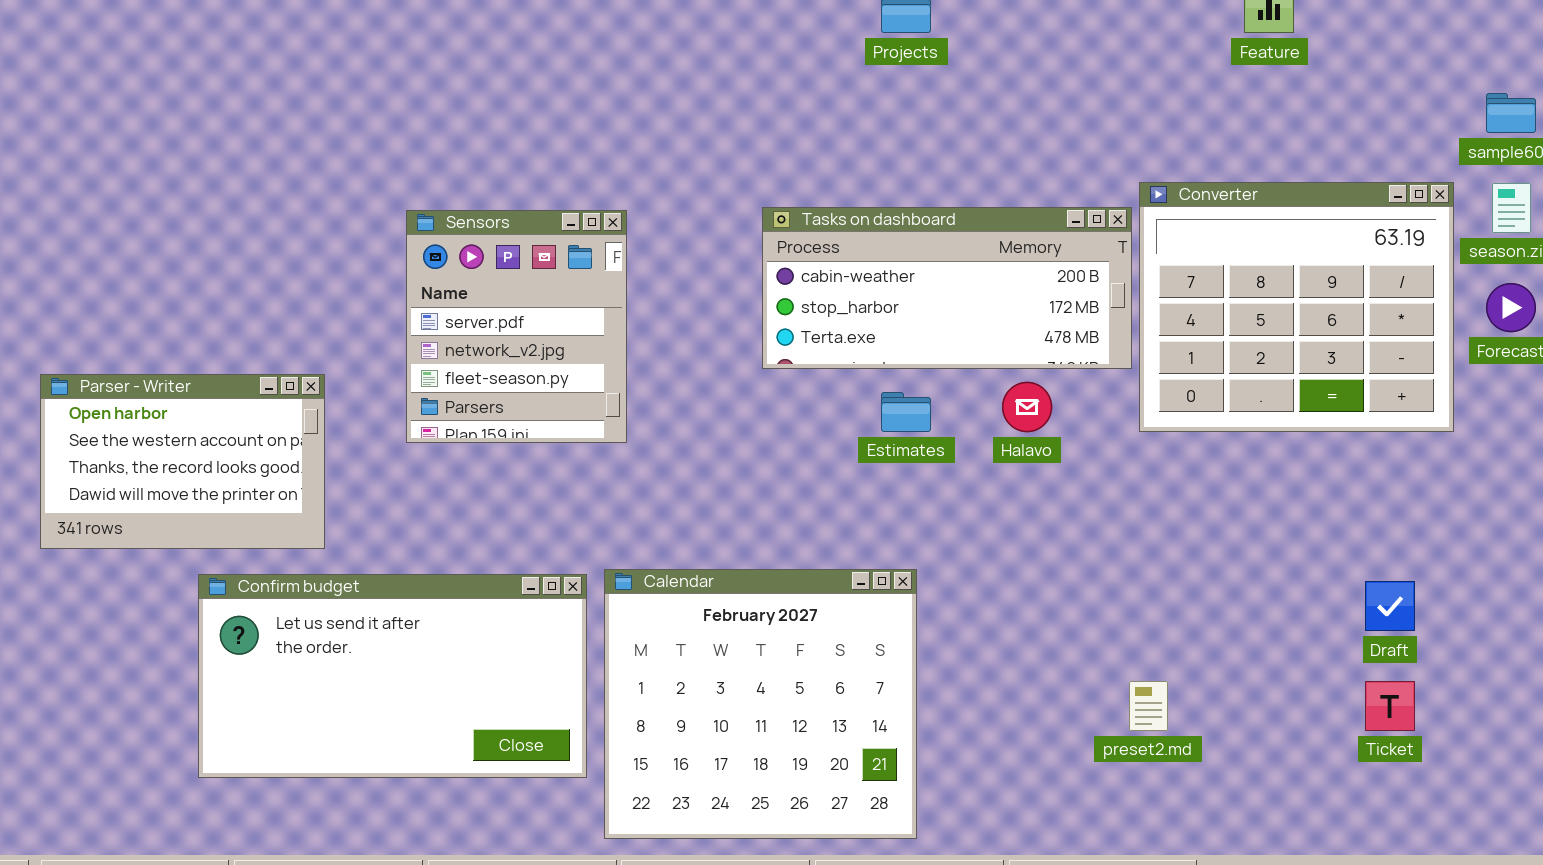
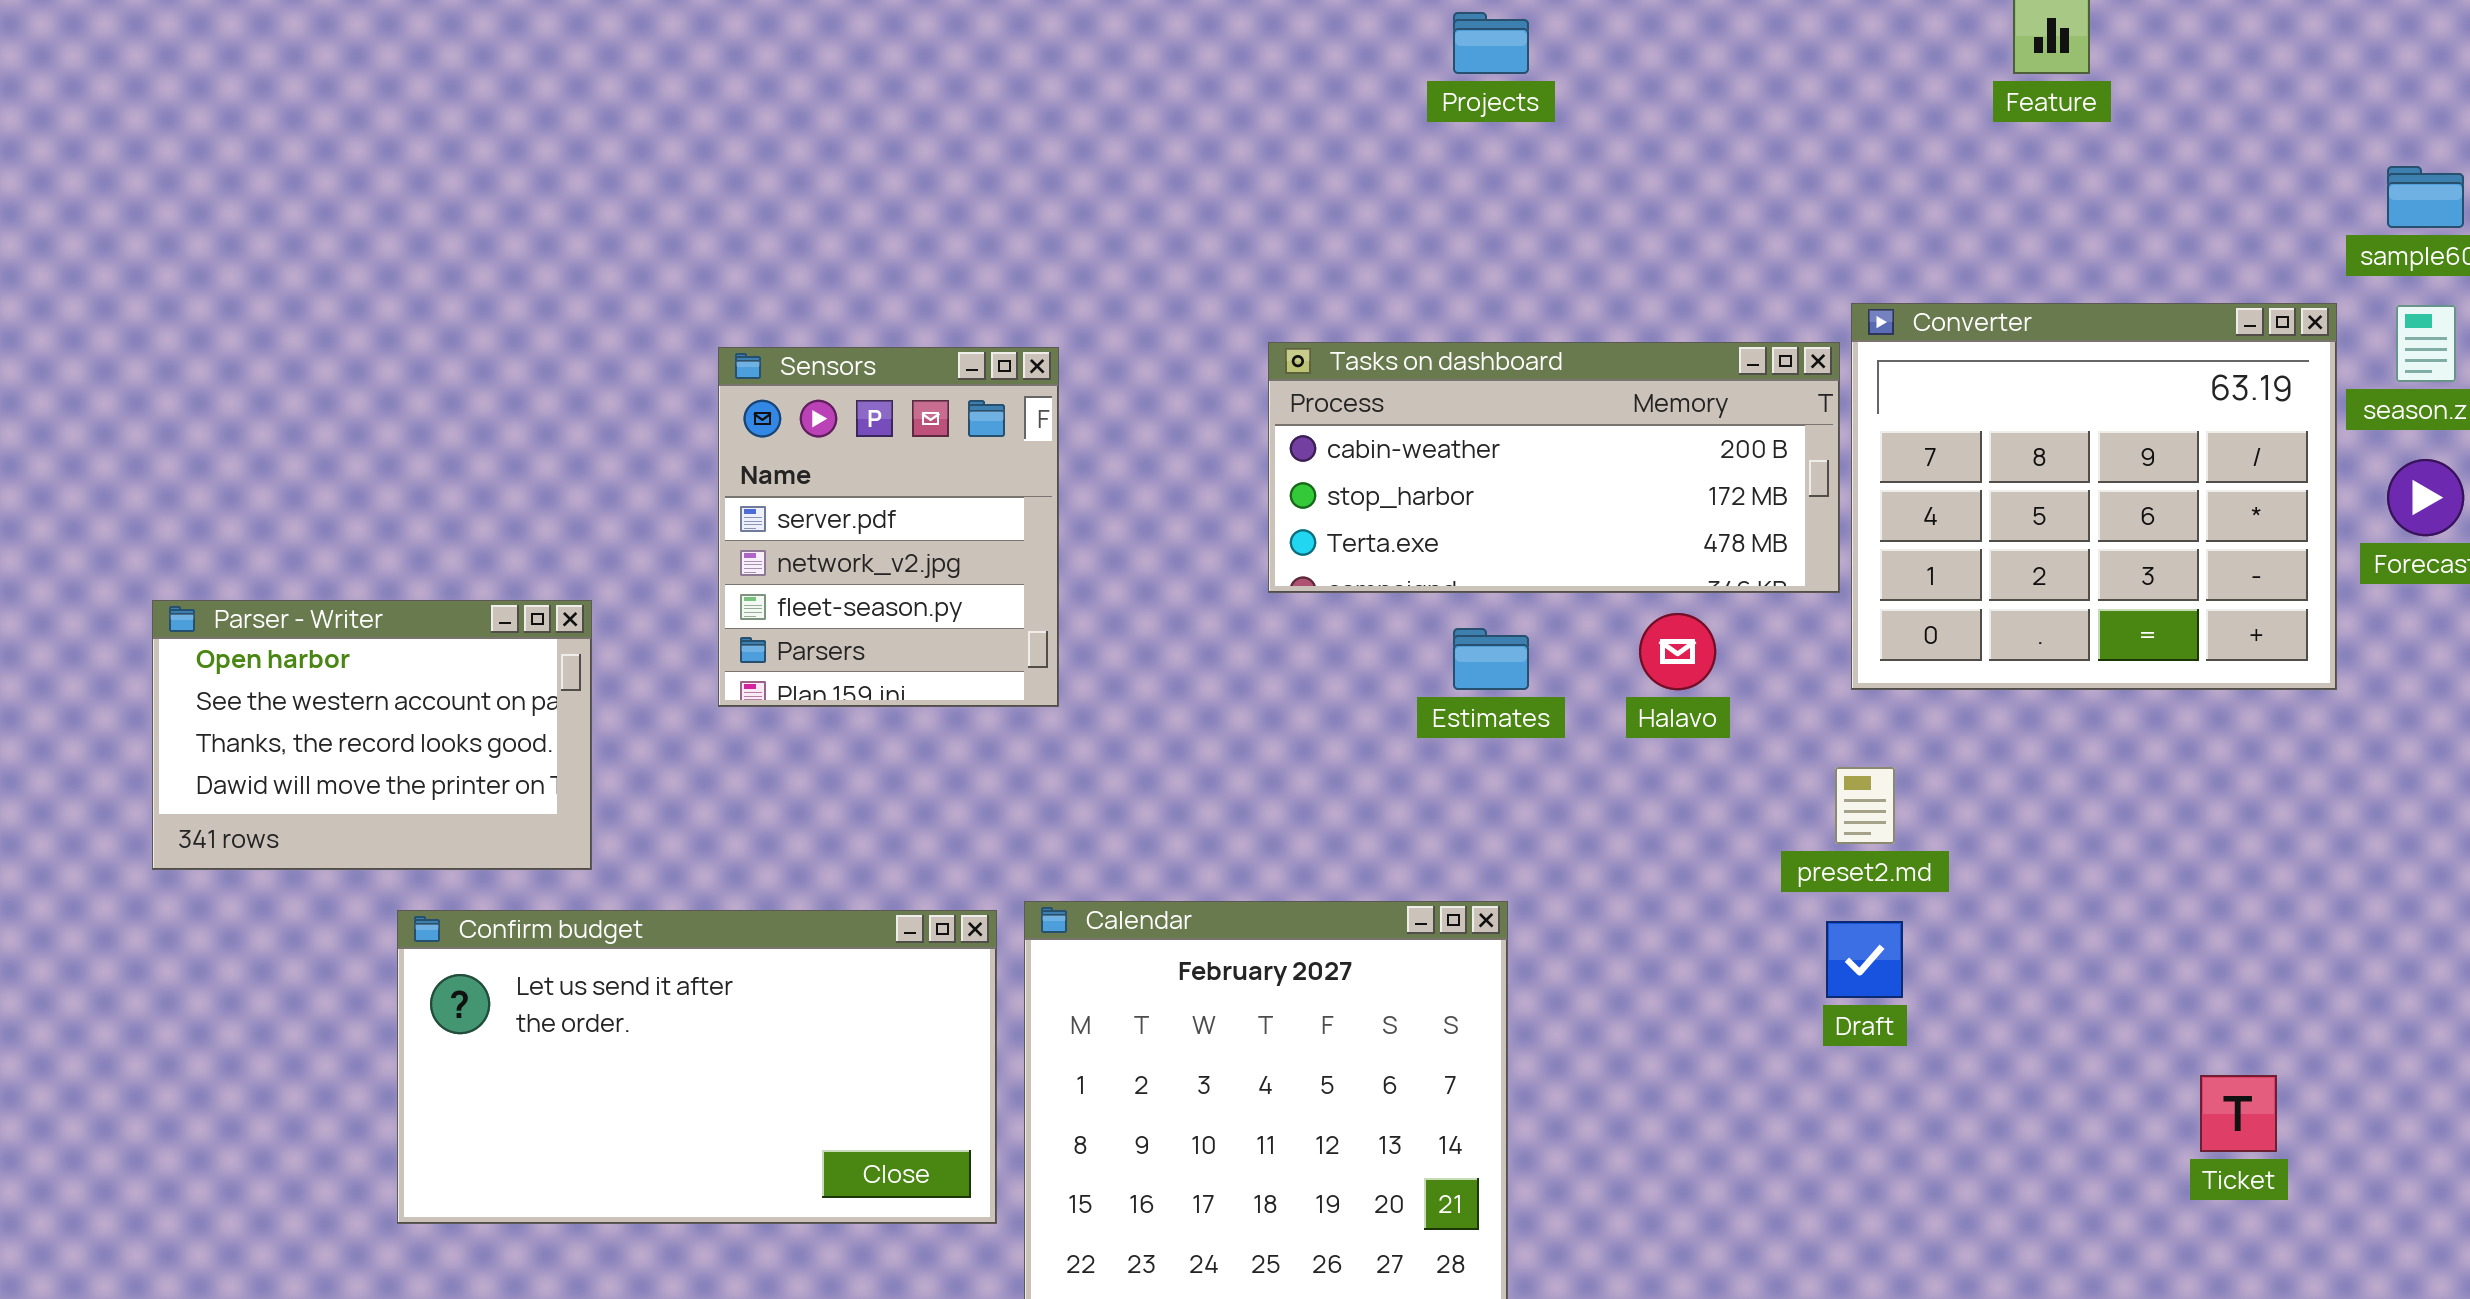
Draft: [1365,581,1415,631] -> [1826,921,1903,998], moved
preset2.md: [1129,681,1168,731] -> [1835,767,1895,844], moved

